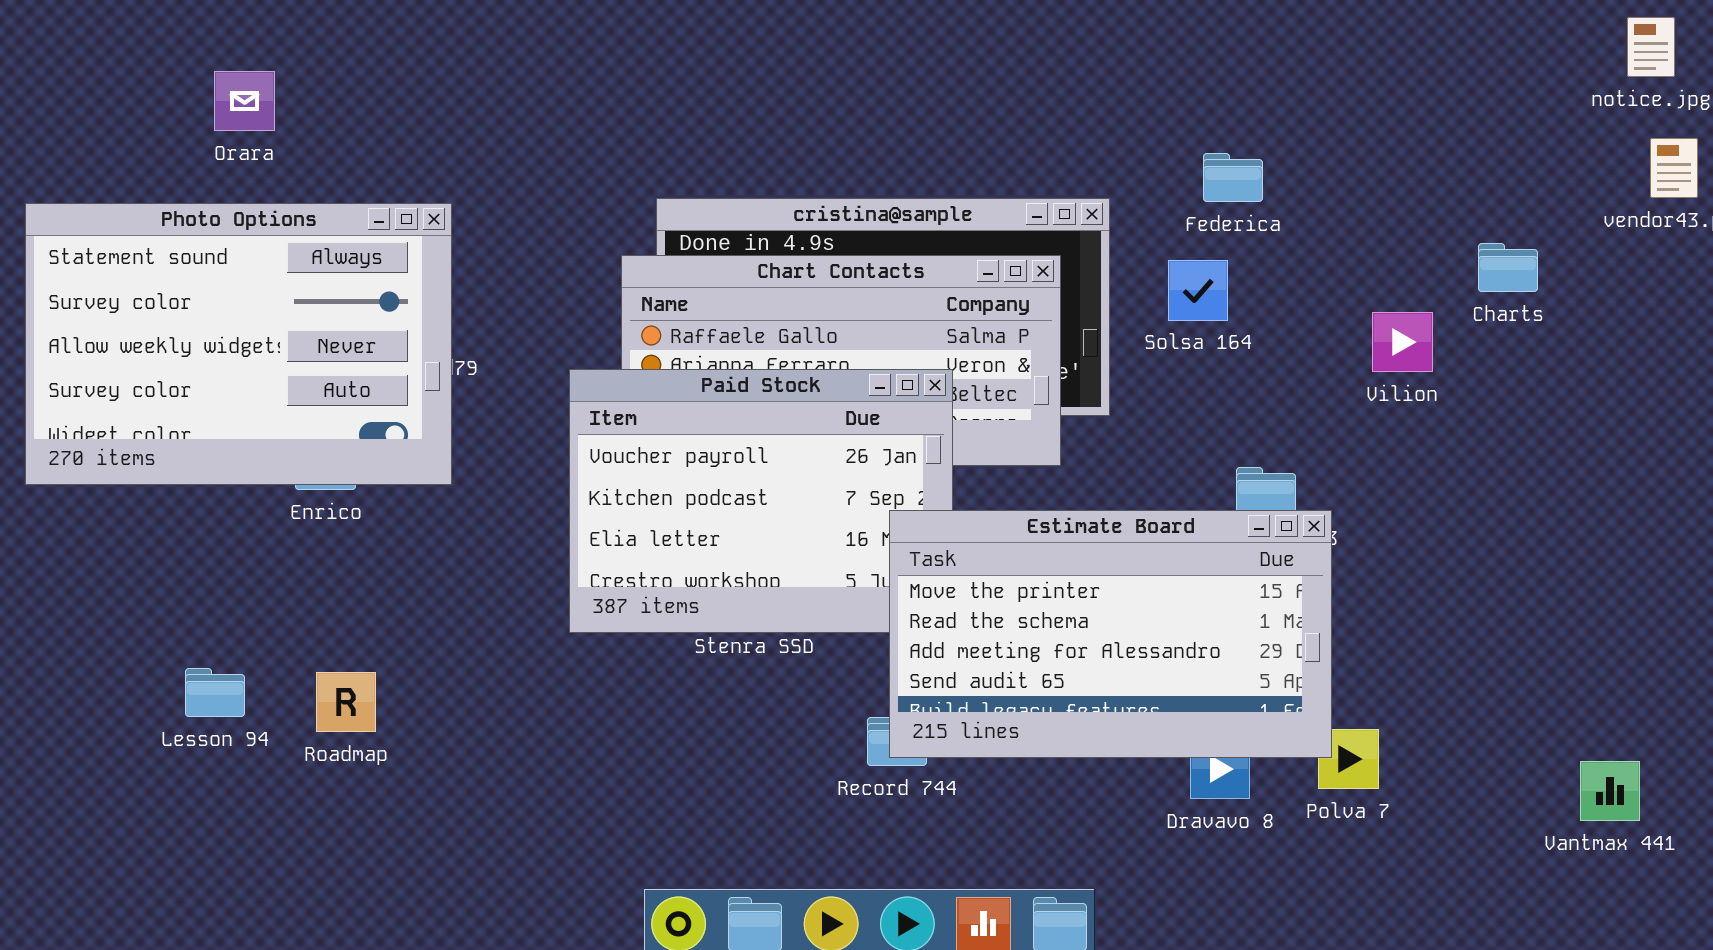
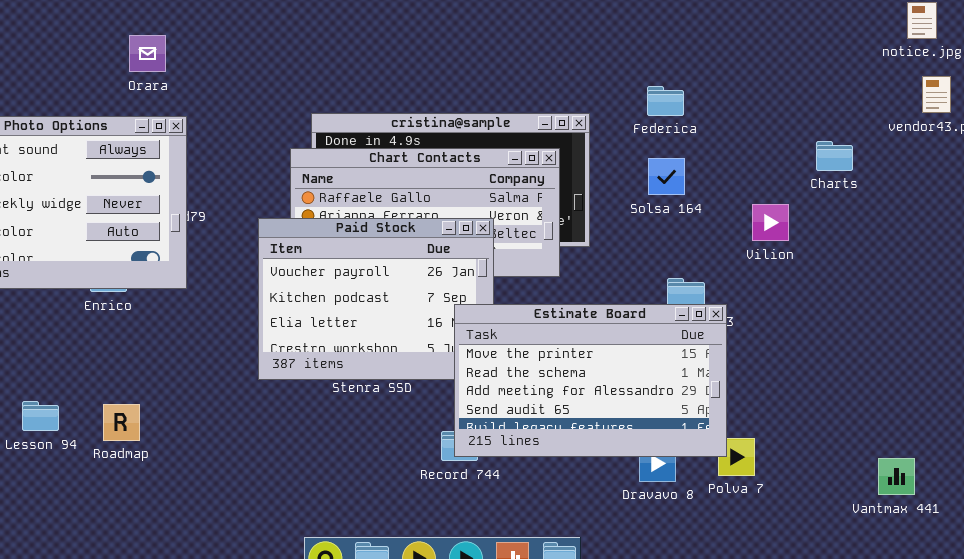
Orara: [214,71,275,131] -> [129,35,166,72], moved
Solsa 164: [1168,260,1228,321] -> [648,158,685,195], moved
Vilion: [1372,312,1433,372] -> [752,204,789,241], moved

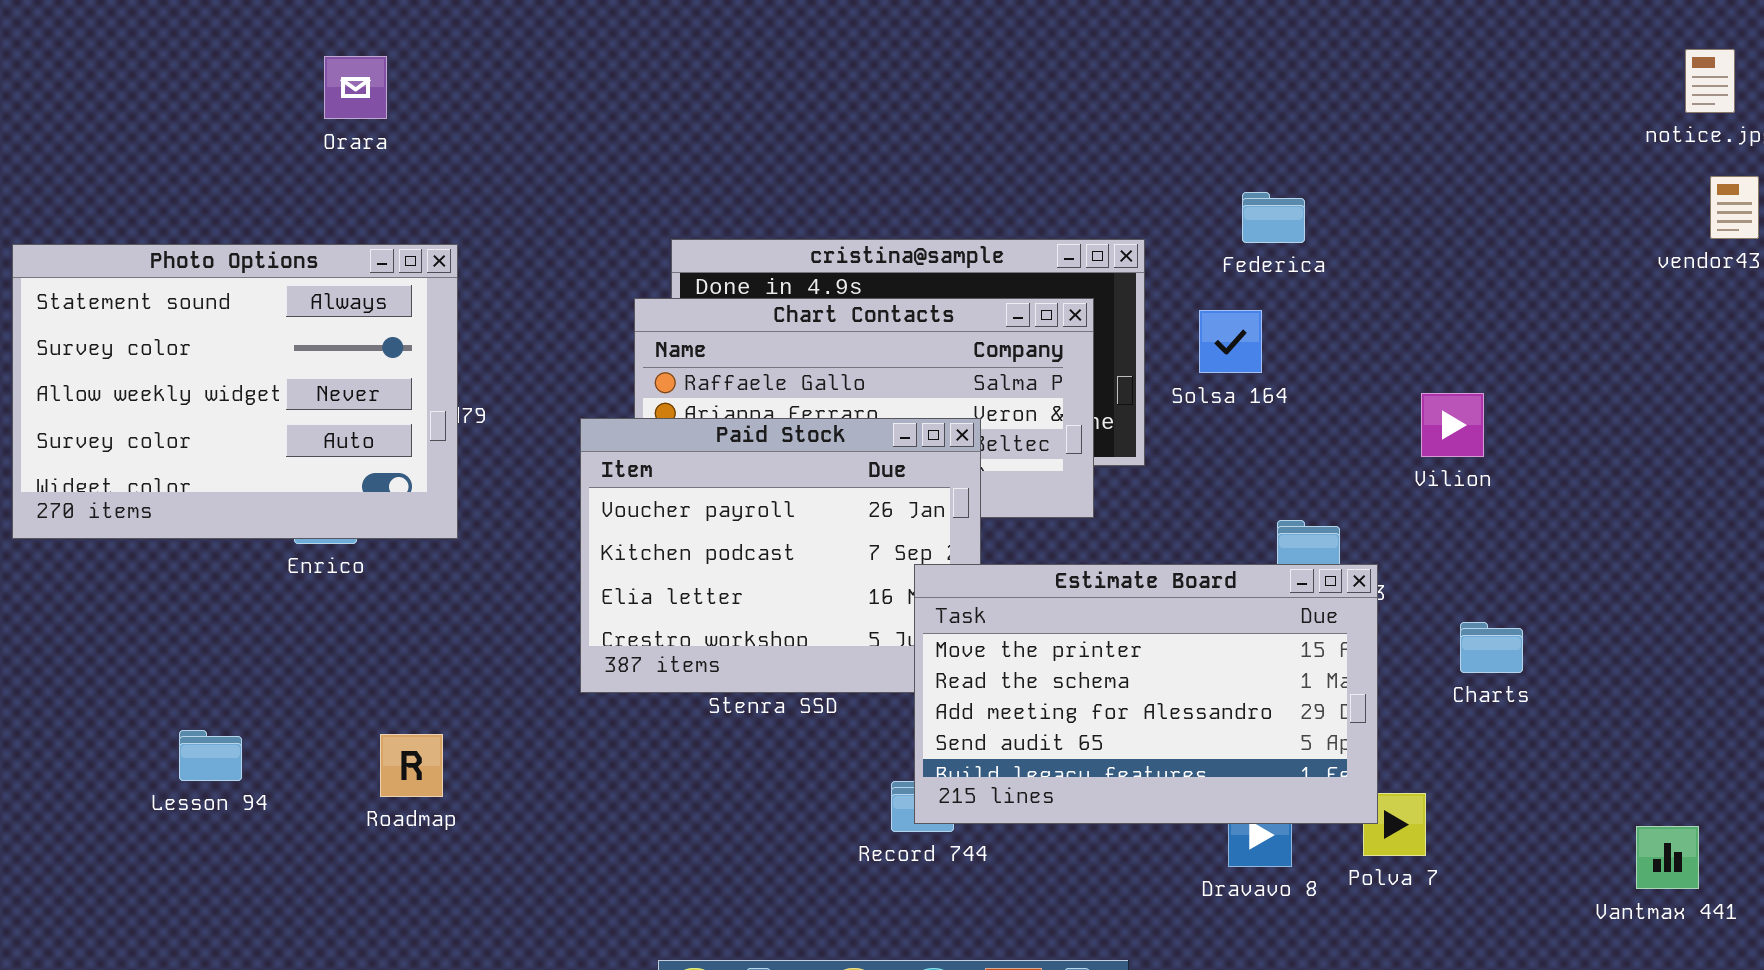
Orara: [129,35,166,72] -> [324,56,387,119], moved
Charts: [816,141,853,171] -> [1460,622,1523,673], moved
Solsa 164: [648,158,685,195] -> [1199,310,1262,373], moved
Roadmap: [103,404,140,441] -> [380,734,443,797], moved

